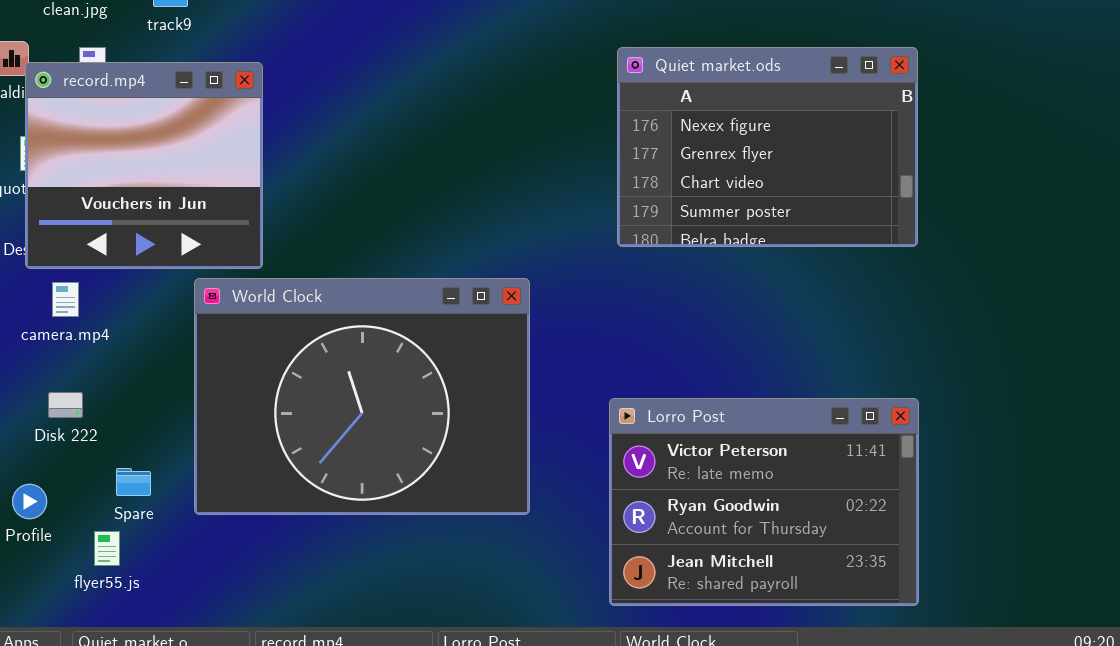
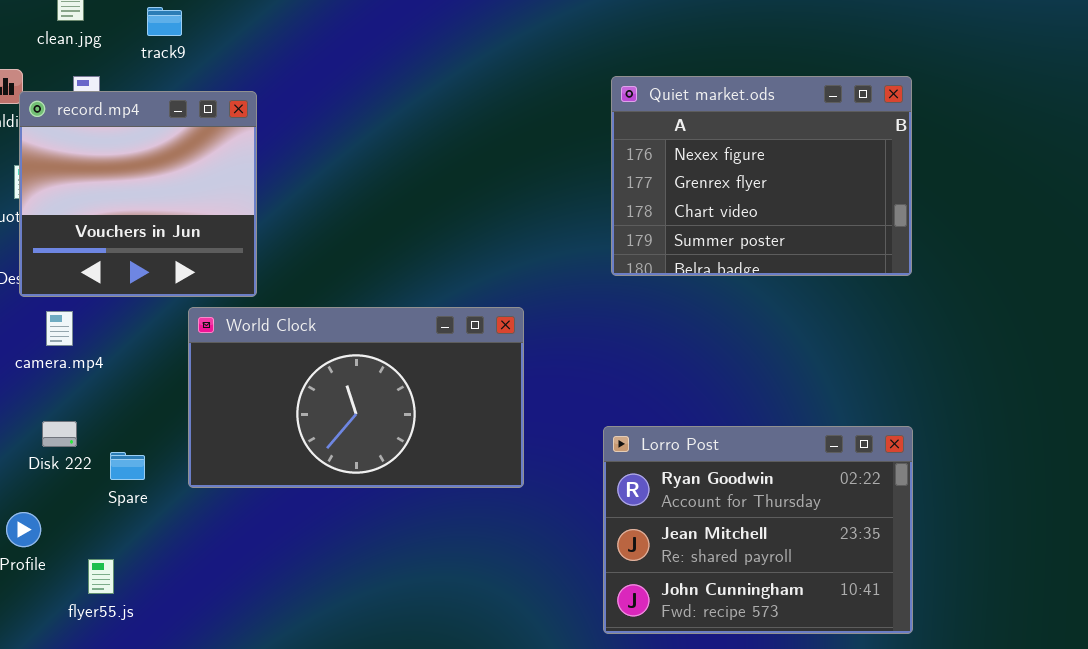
World Clock: [194,278,530,515] -> [188,307,524,488], resized
Lorro Post: [609,398,919,606] -> [603,426,913,634], scrolled down 1 row
Spare: [116,468,151,496] -> [110,452,145,480], moved

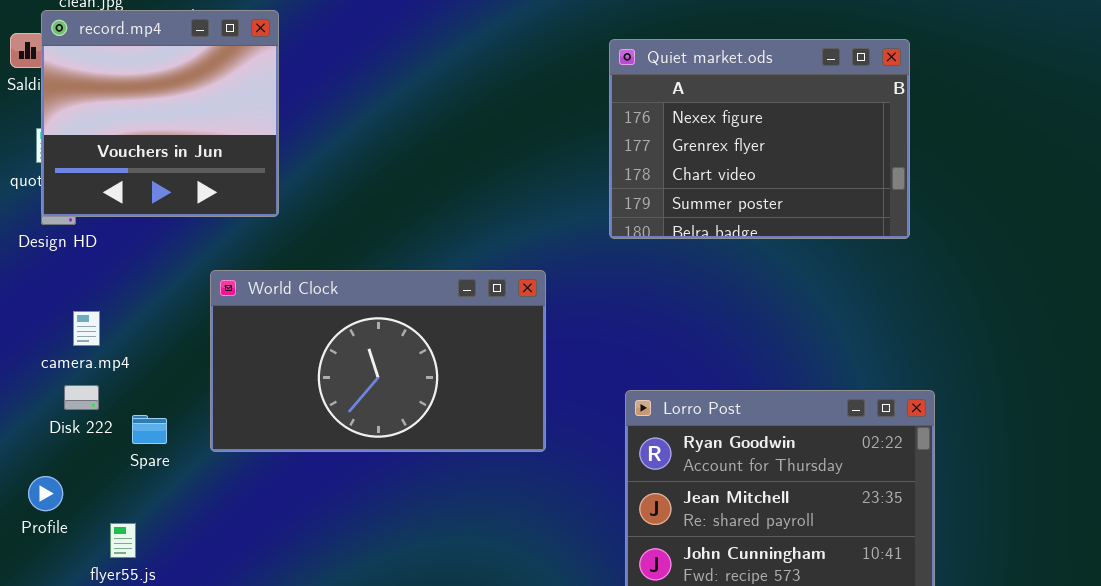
Quiet market.ods: [611,76,912,276] -> [609,39,910,239], moved
record.mp4: [19,91,257,297] -> [41,10,279,217], moved
camera.mp4: [46,311,73,346] -> [73,311,100,346], moved

